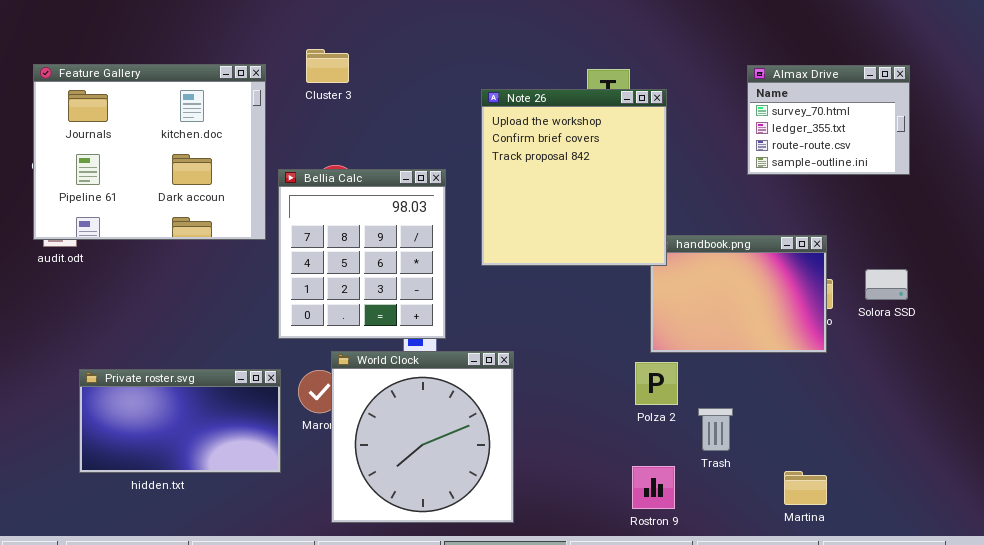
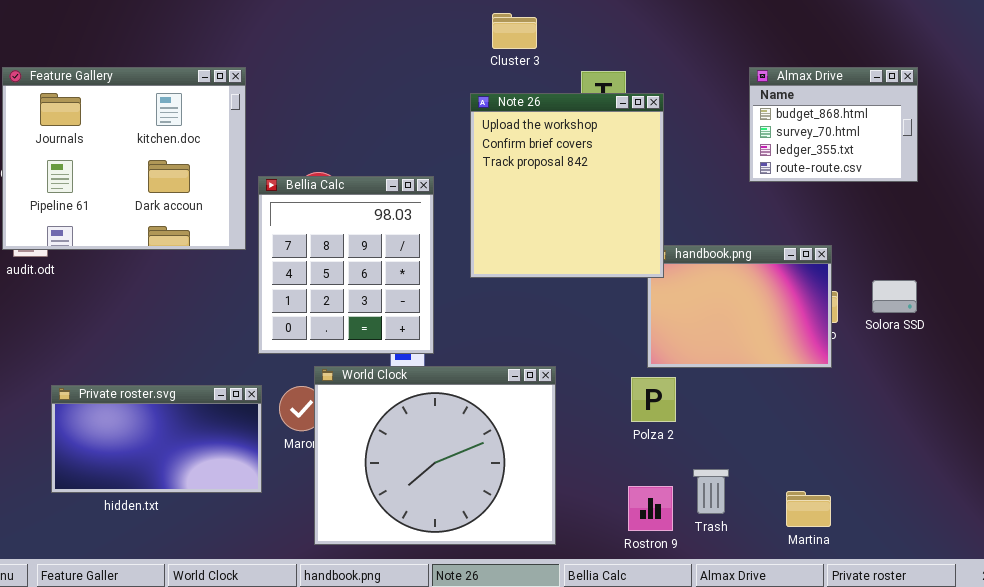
Cluster 3: [306,49,349,83] -> [492,13,537,49], moved
Almax Drive: [747,65,910,175] -> [749,67,918,182], scrolled up 1 row
World Clock: [331,351,514,523] -> [314,366,556,545], resized
Trash: [698,408,733,451] -> [693,469,729,514], moved

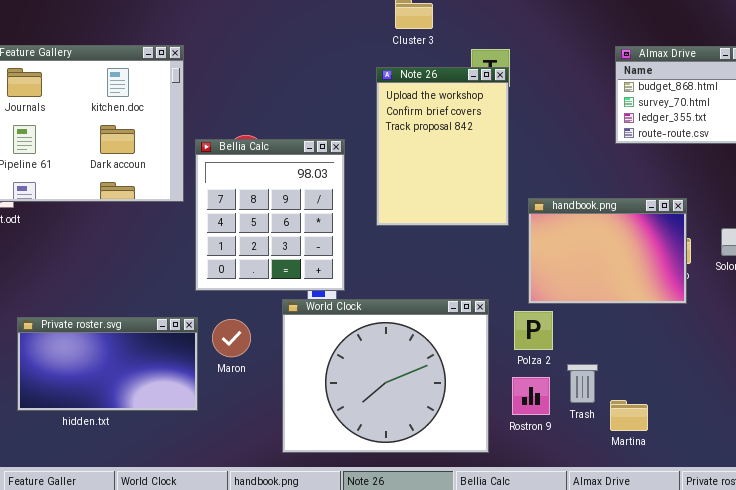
Note 26: [470,93,664,278] -> [376,67,509,226], resized
World Clock: [314,366,556,545] -> [282,299,489,453], moved
Trash: [693,469,729,514] -> [567,364,598,403], moved
Rostron 9: [628,486,673,531] -> [512,377,550,415], moved
Martina: [786,491,831,527] -> [610,400,648,431], moved

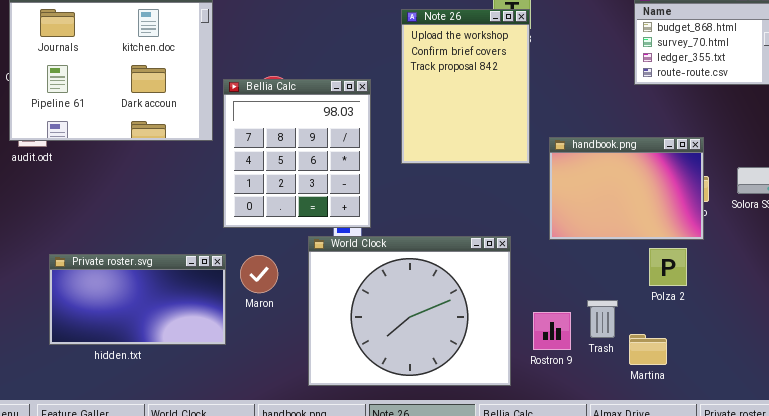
Polza 2: [514,311,553,350] -> [649,248,687,286], moved

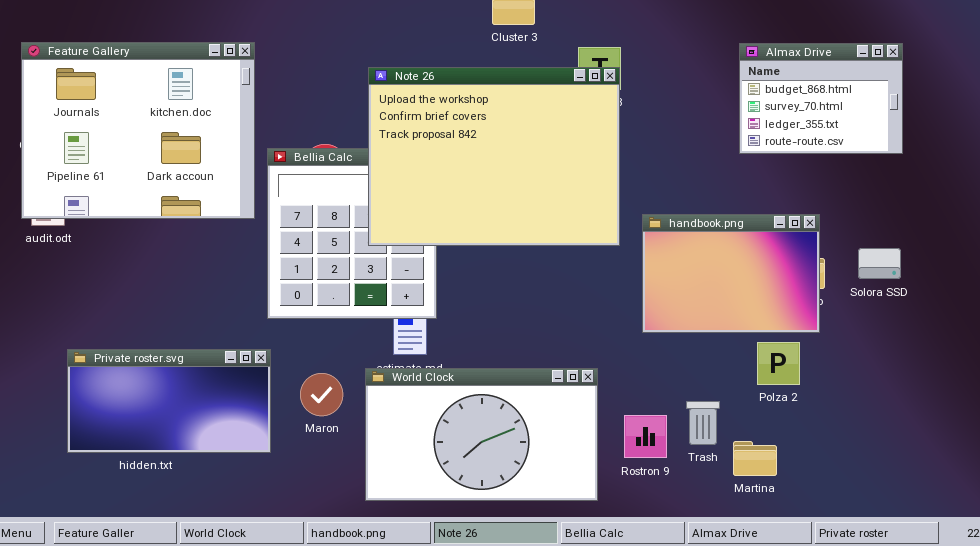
Note 26: [401,9,530,164] -> [368,67,620,246], resized
World Clock: [308,236,511,386] -> [365,368,598,501], resized
Maron: [240,255,278,293] -> [300,373,343,416], moved

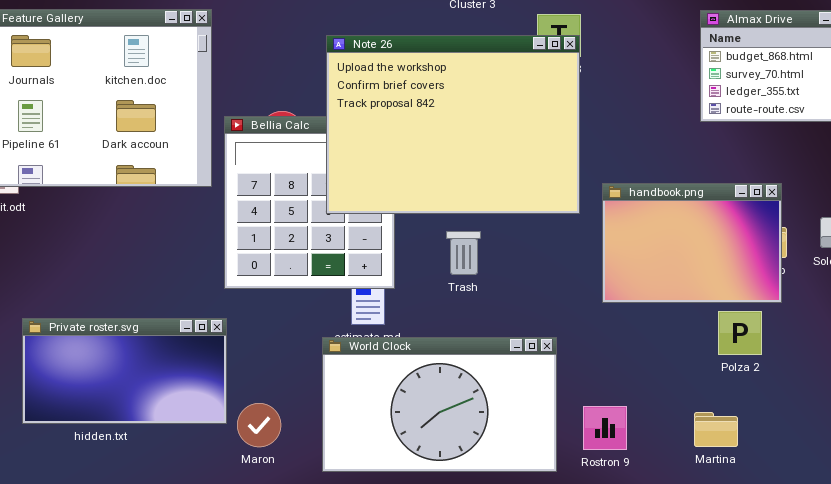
Maron: [300,373,343,416] -> [237,403,281,447], moved
Trash: [686,401,720,445] -> [446,231,481,275], moved
Rostron 9: [624,415,667,458] -> [583,406,627,450], moved

